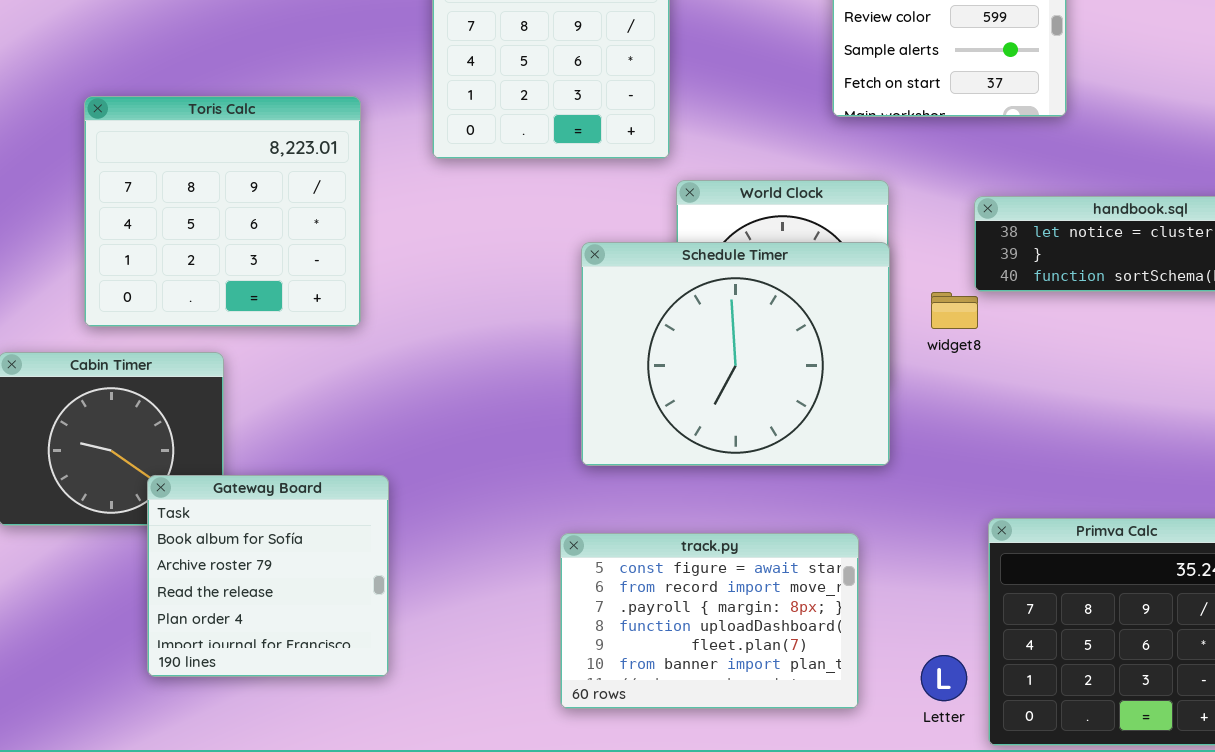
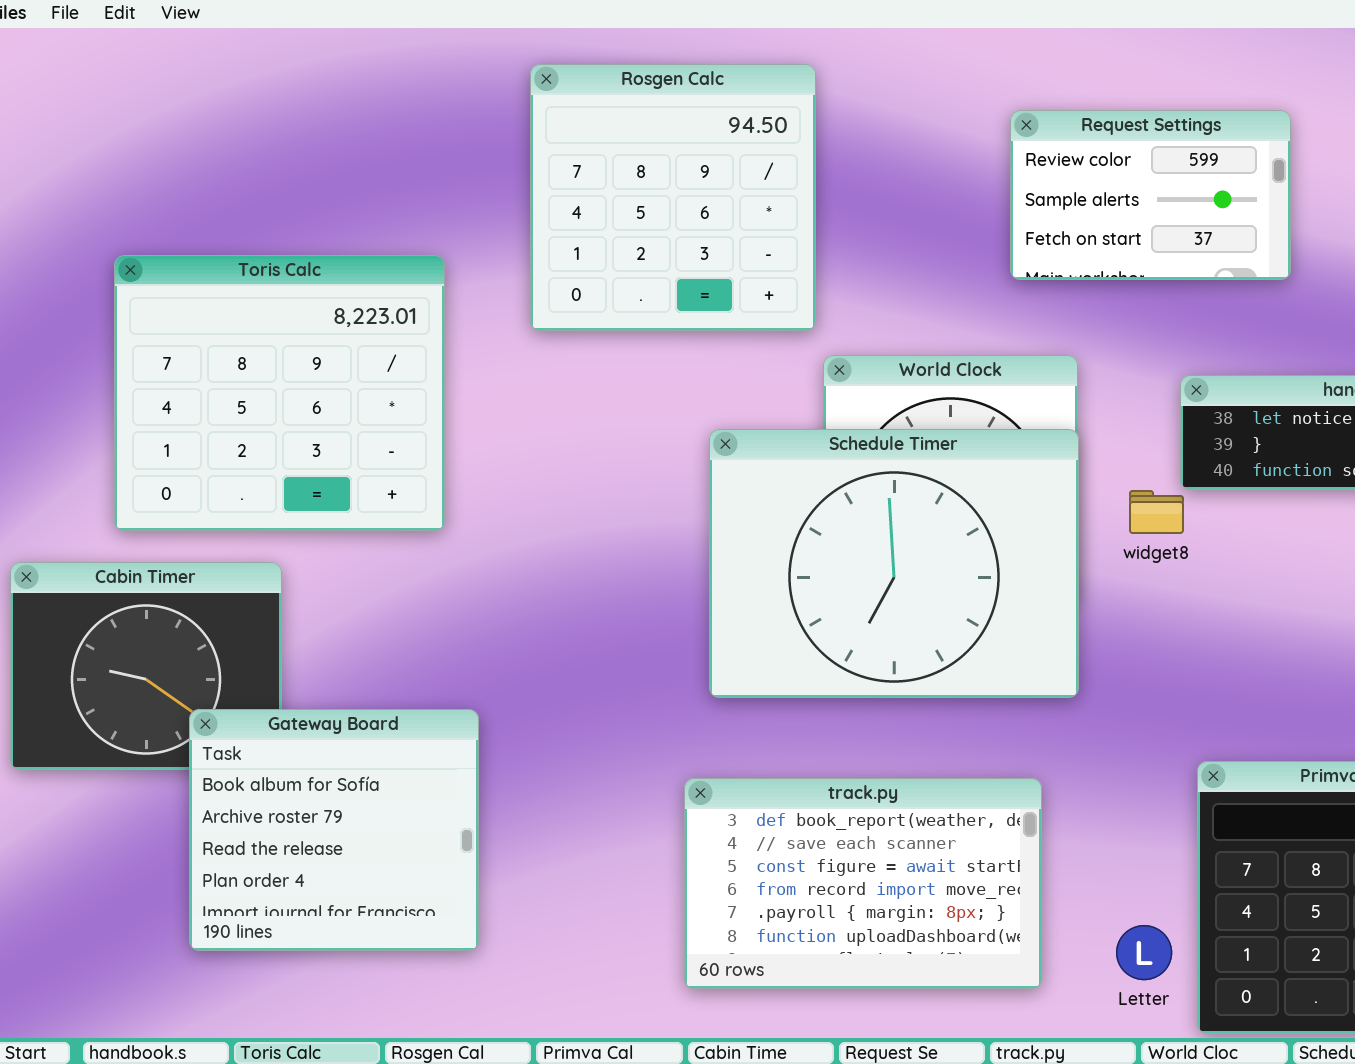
track.py: [560,533,859,709] -> [684,778,1042,989], scrolled up 2 rows

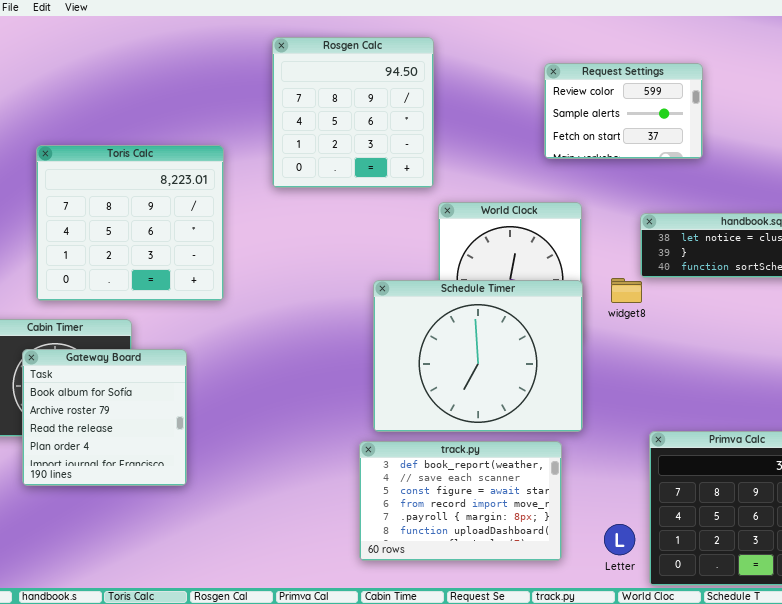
Schedule Timer: [709,429,1079,698] -> [373,280,583,432], moved
Gateway Board: [189,709,479,951] -> [22,349,187,486], moved

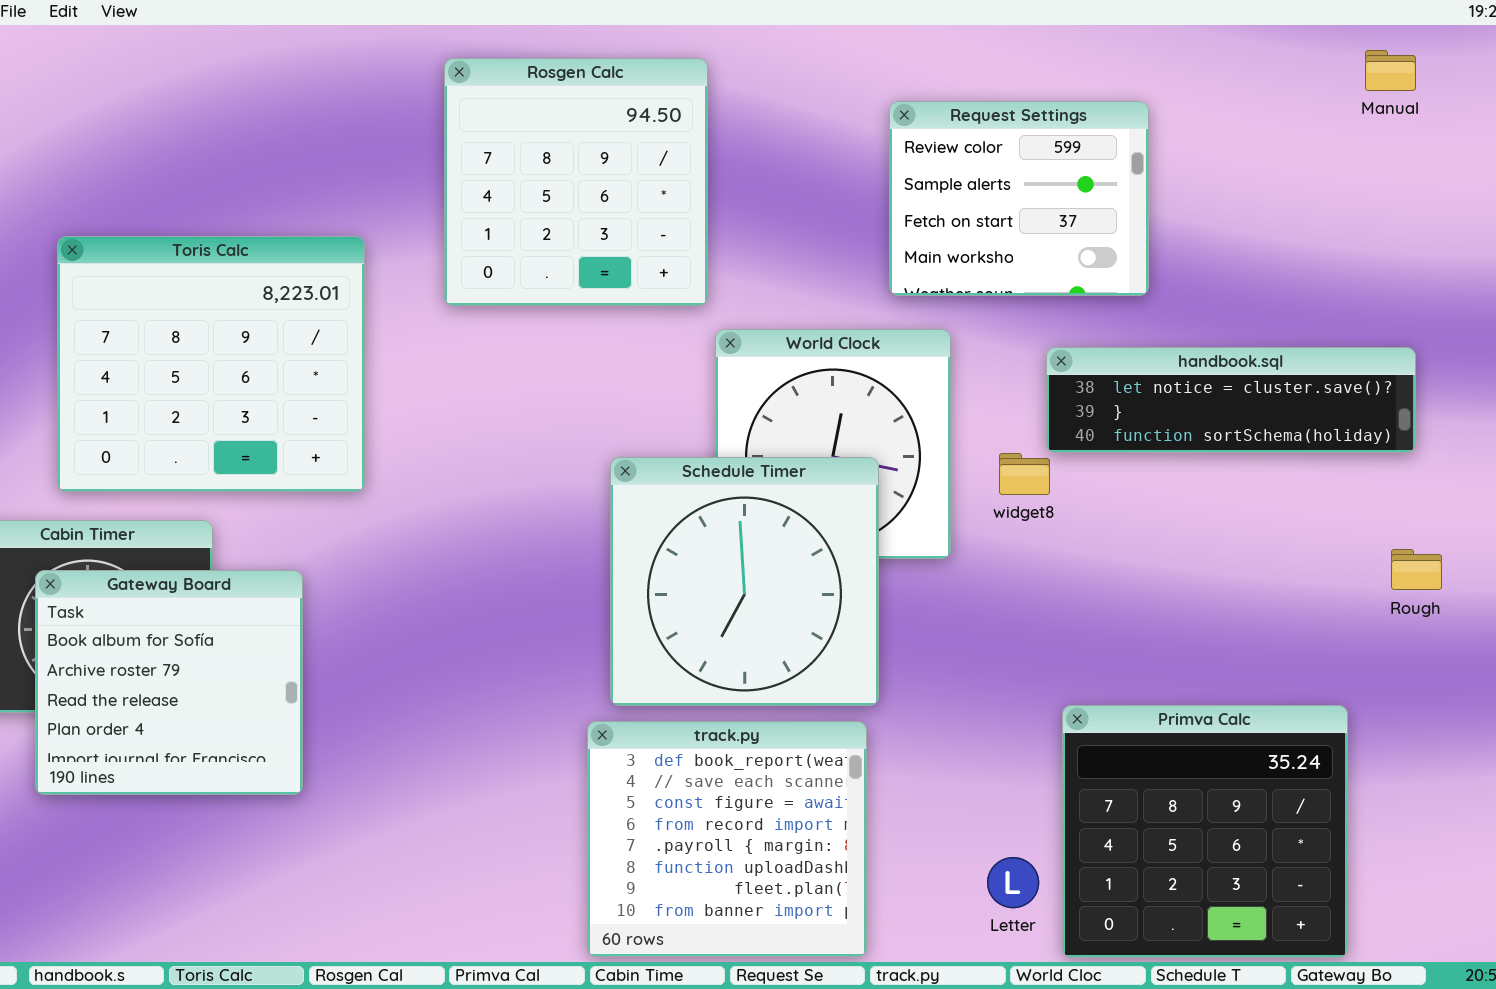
Request Settings: [544,63,703,159] -> [889,101,1149,296], resized
Schedule Timer: [373,280,583,432] -> [610,457,879,706], resized
track.py: [359,441,562,561] -> [587,721,867,957], resized

